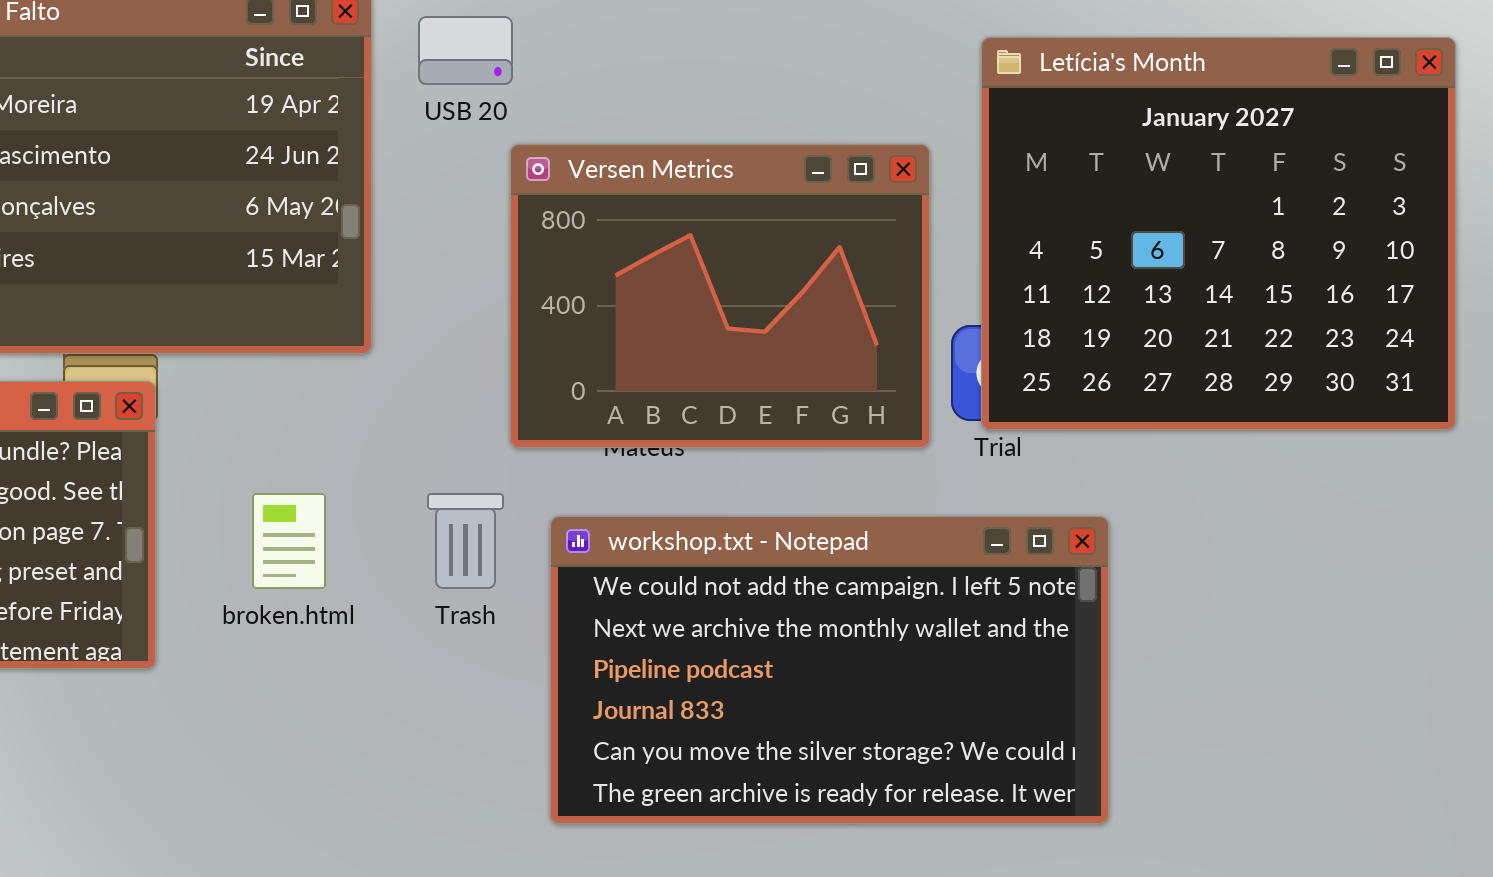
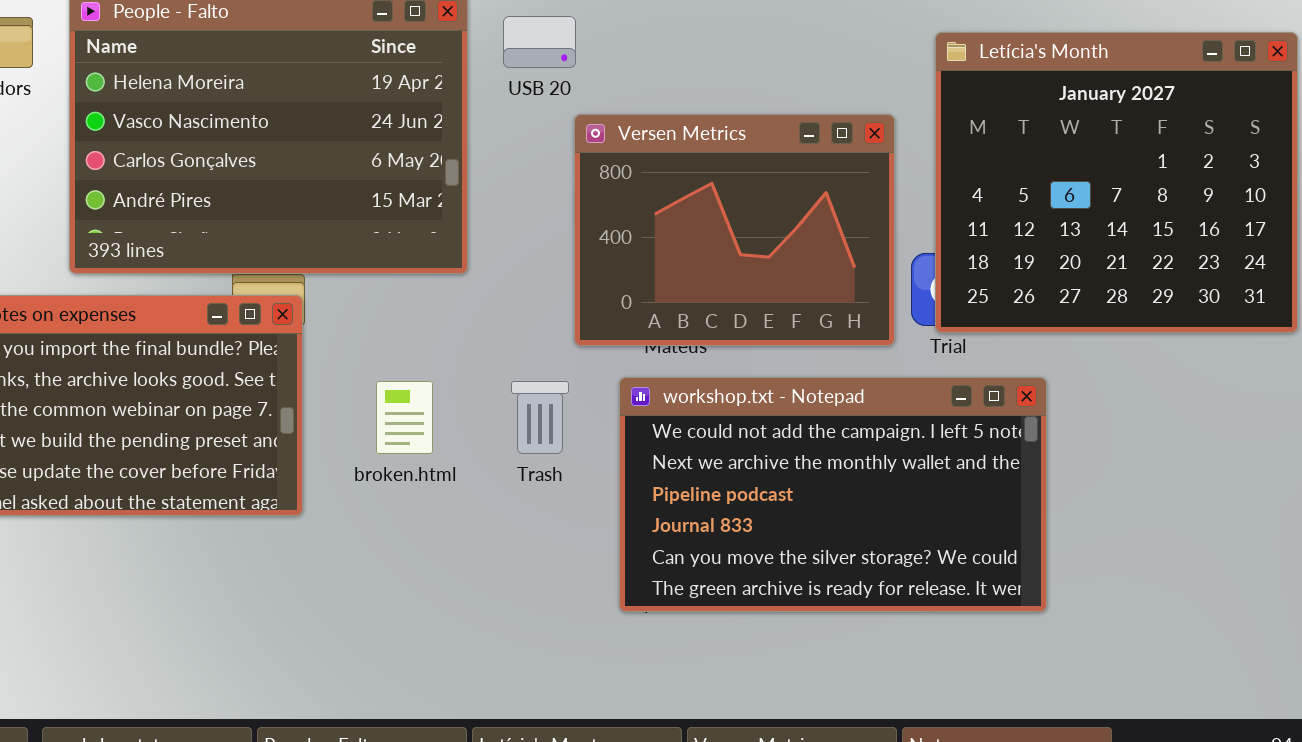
workshop.txt - Notepad: [550,516,1109,824] -> [619,377,1047,612], moved

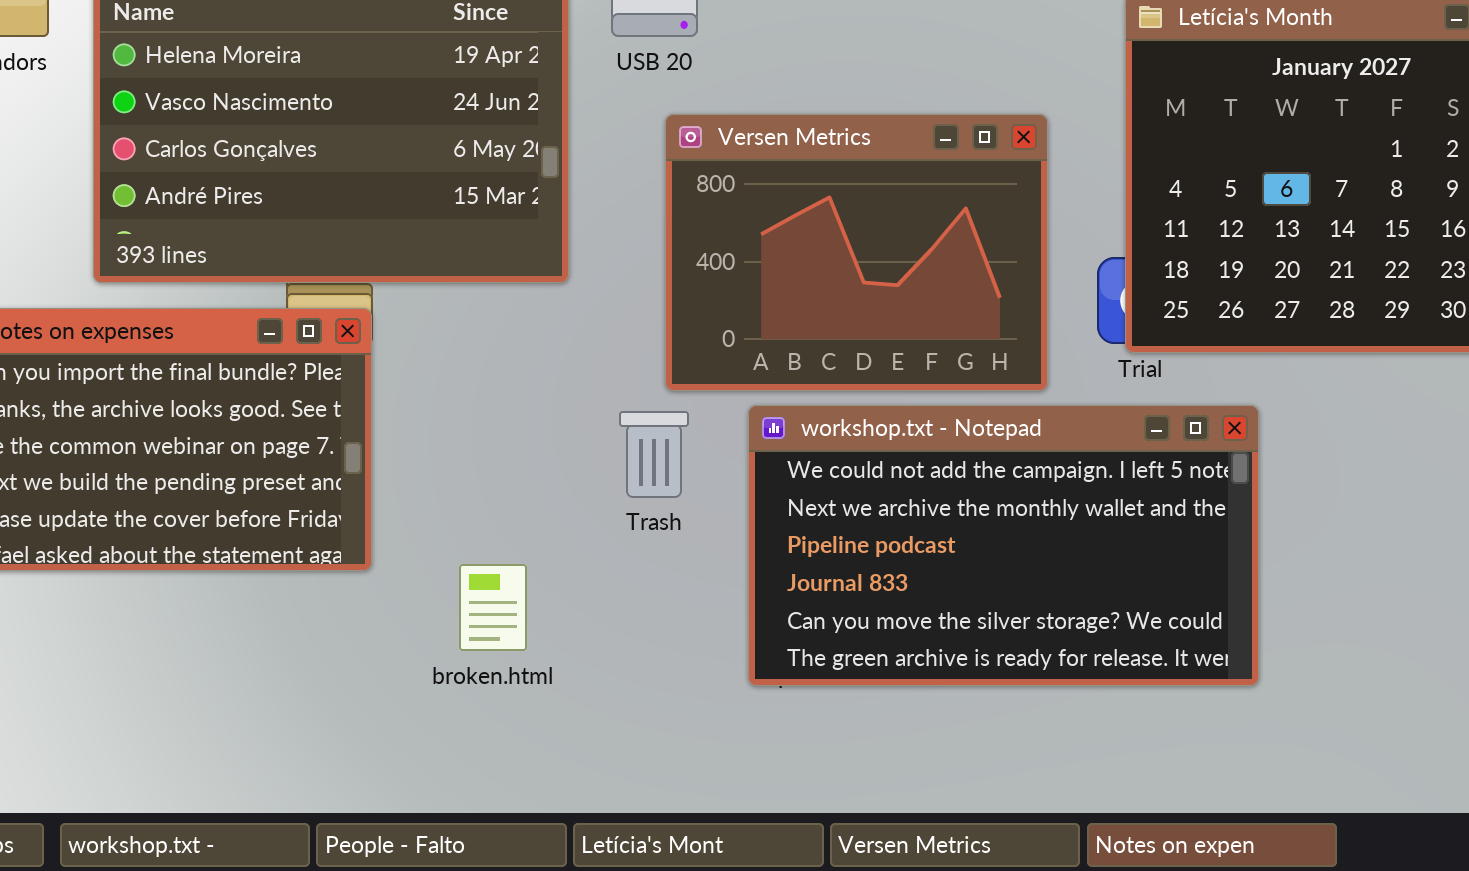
Versen Metrics: [574,114,895,346] -> [665,114,1048,391], moved
broken.html: [376,381,433,454] -> [459,564,527,651], moved

